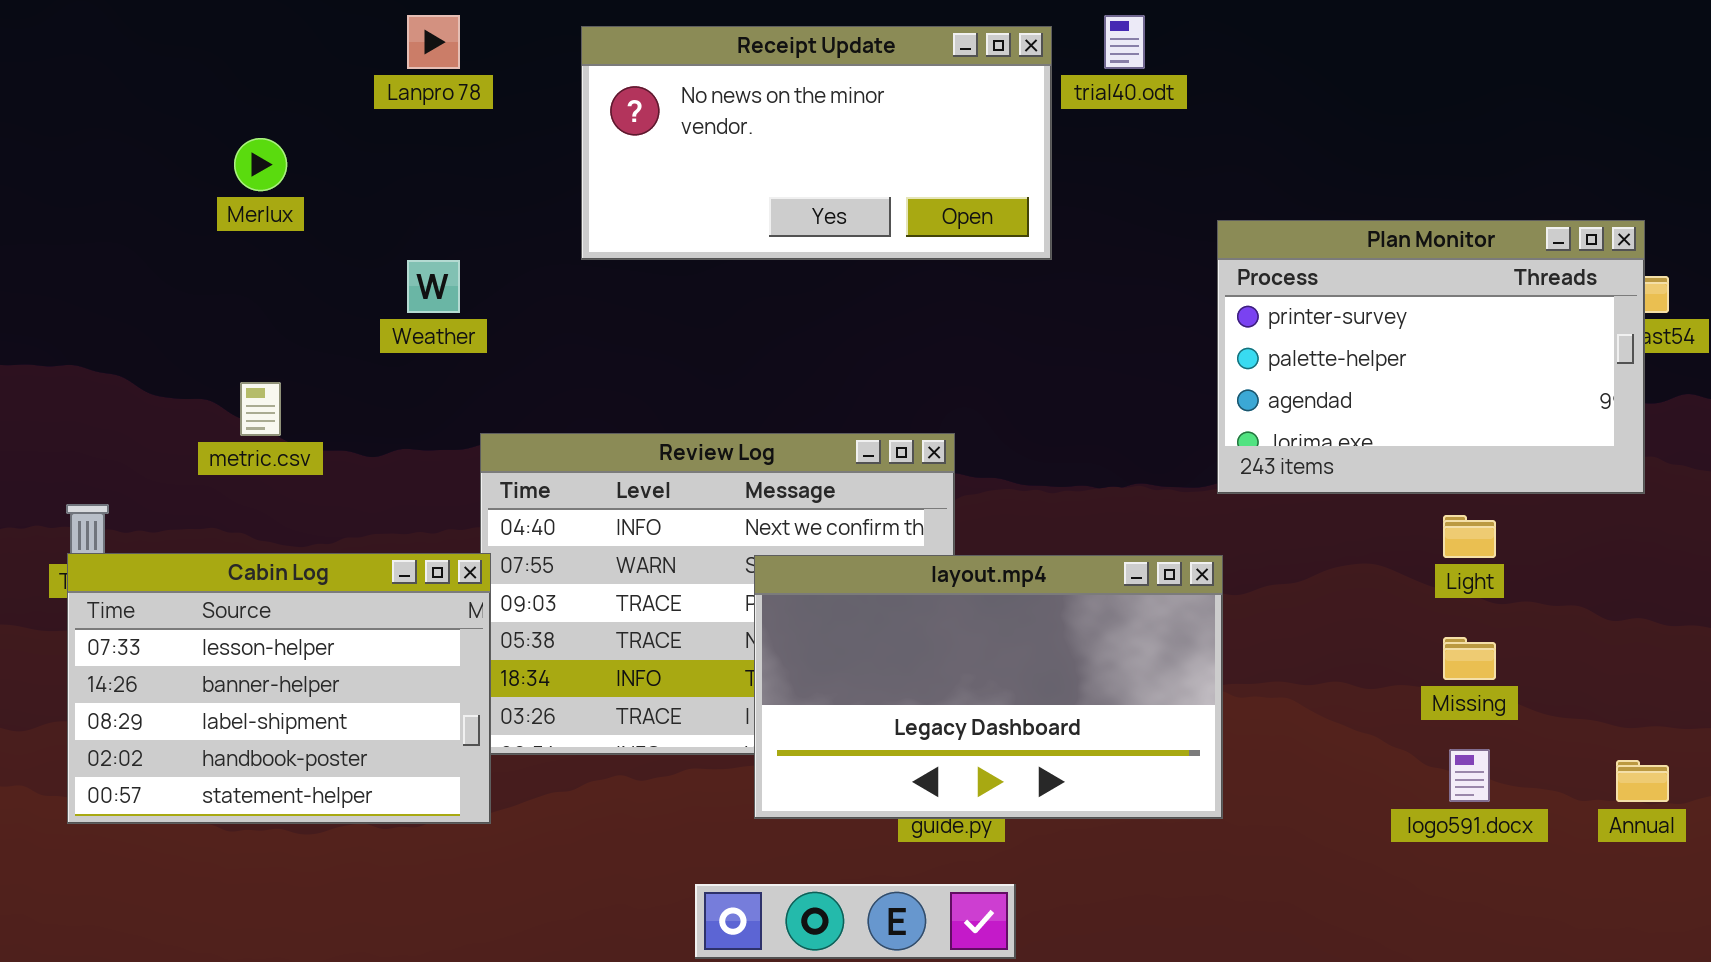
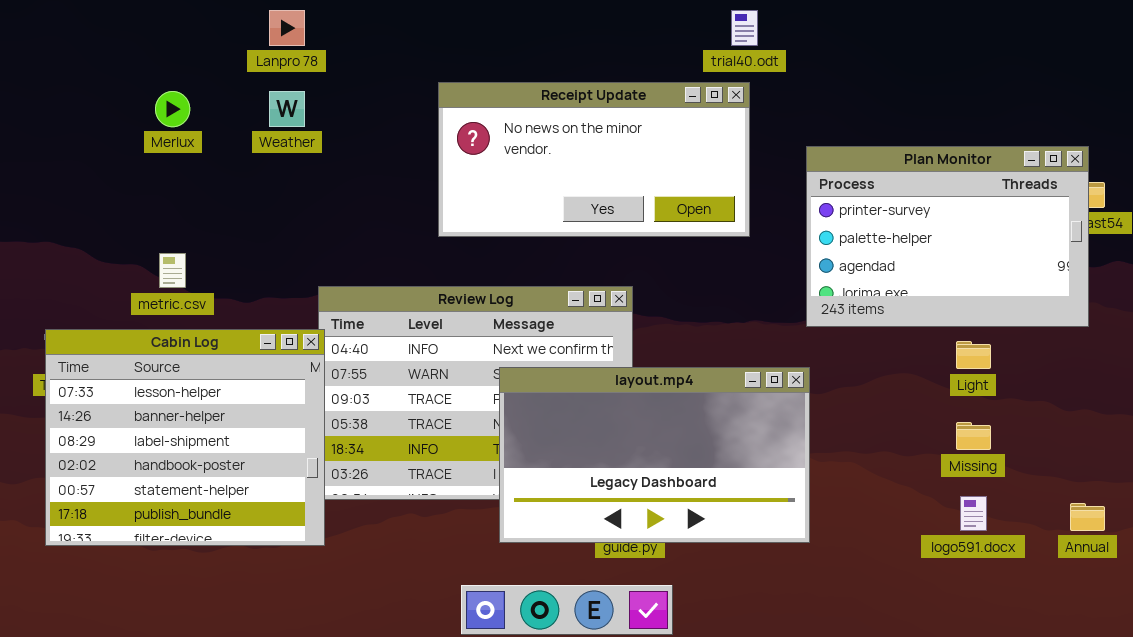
Receipt Update: [581,26,1052,260] -> [438,82,750,237], moved
Weather: [407,260,460,313] -> [269,91,305,127], moved
Cabin Log: [67,553,491,824] -> [45,329,325,546], resized

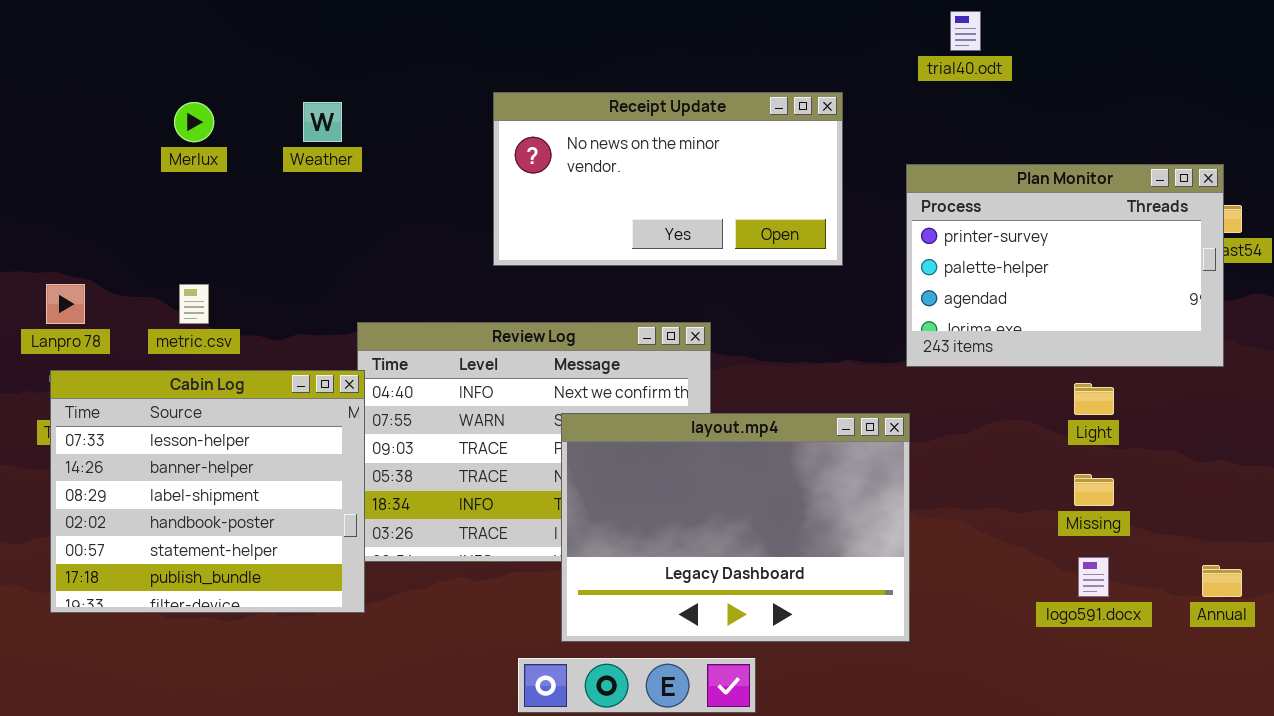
Lanpro 78: [269,10,305,46] -> [46,284,85,324], moved
trial40.odt: [731,10,758,46] -> [950,11,981,51], moved
layout.mp4: [499,367,810,543] -> [561,413,910,642], resized

